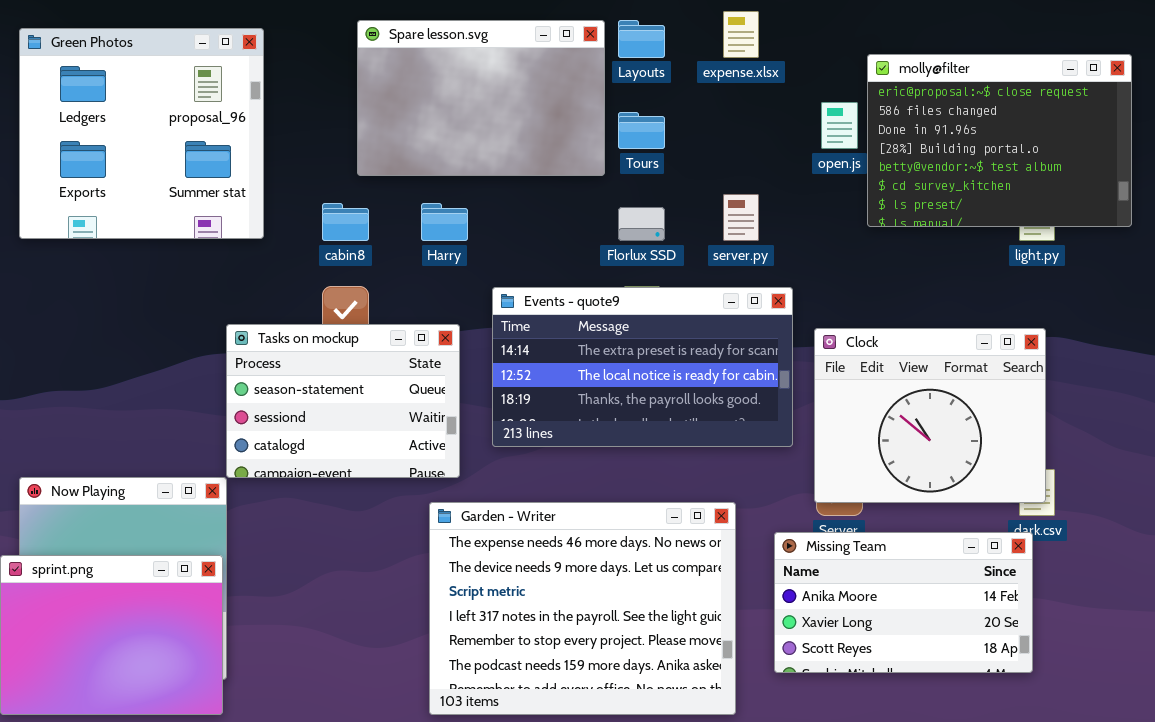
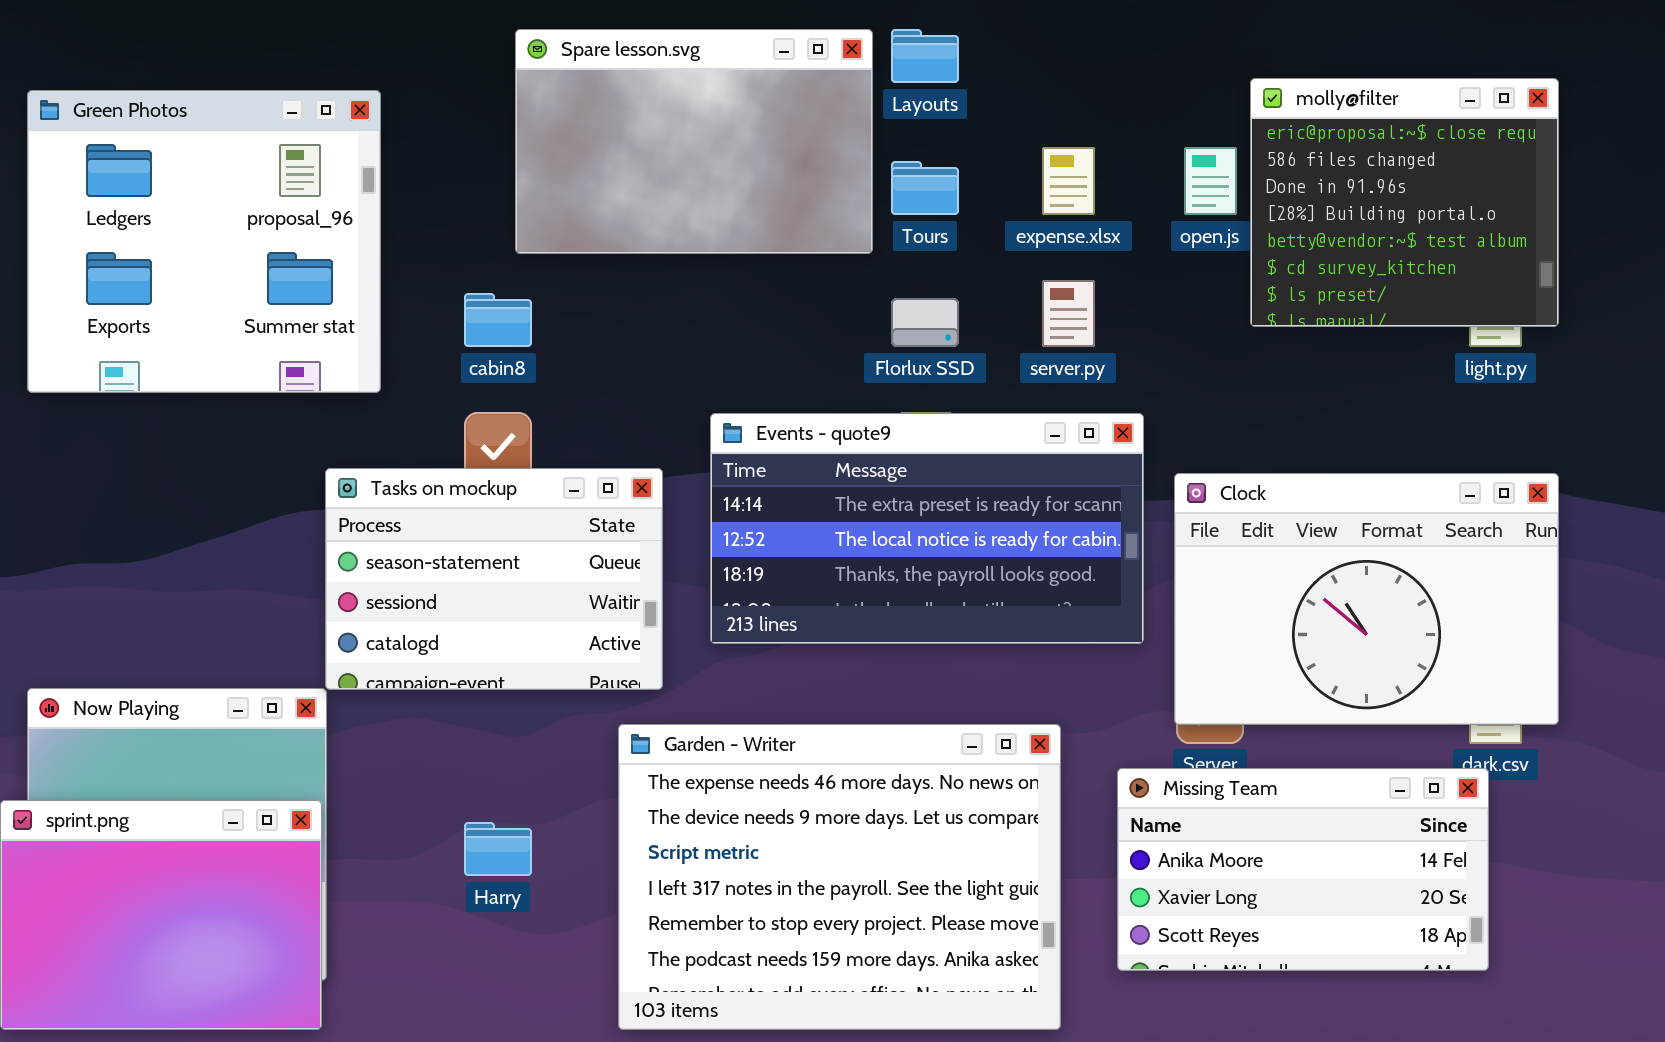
expense.xlsx: [723,11,759,58] -> [1042,147,1095,215], moved
Green Photos: [19,28,264,239] -> [27,90,381,393], moved
molly@filter: [867,54,1132,227] -> [1250,78,1559,327], resized
Harry: [421,203,468,241] -> [464,822,532,876], moved
Clock: [814,328,1046,503] -> [1174,473,1559,725], resized

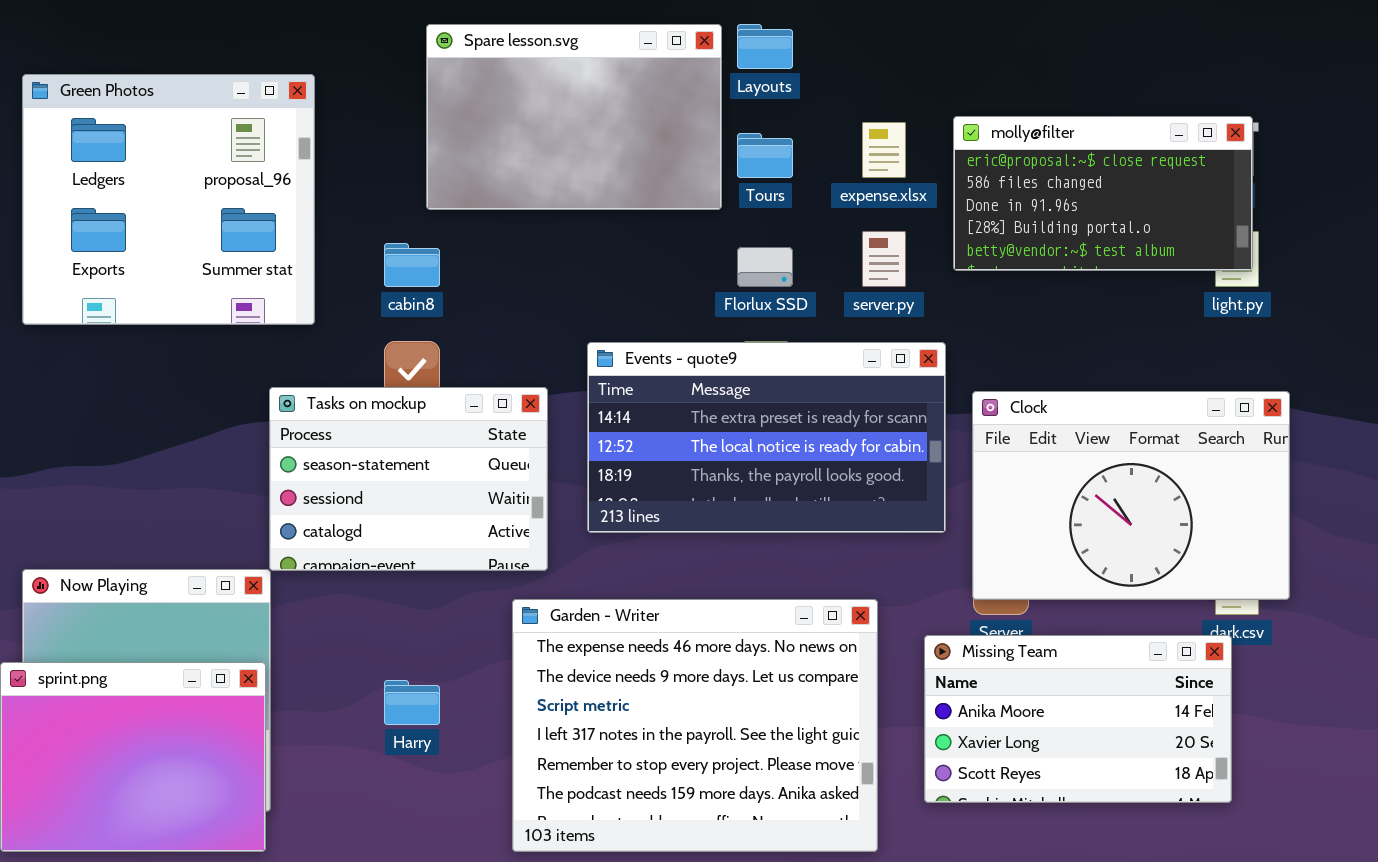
molly@filter: [1250,78,1559,327] -> [953,116,1253,271], moved, resized

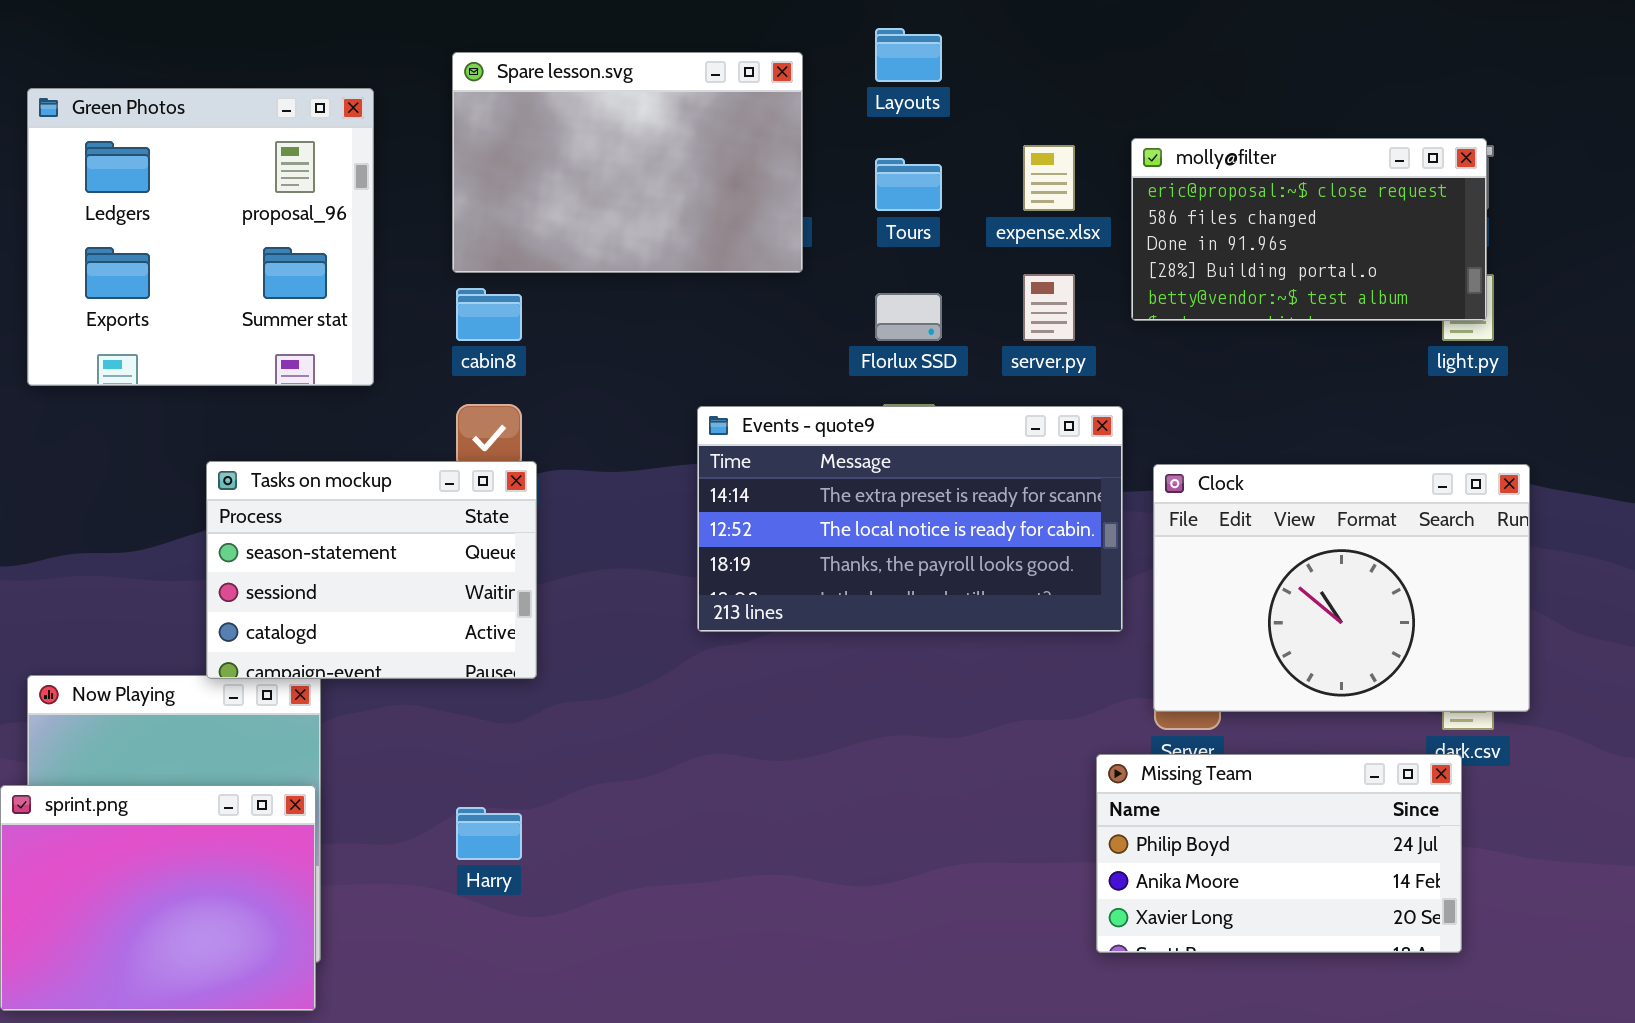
Spare lesson.svg: [426,24,722,210] -> [452,52,803,273], moved
Tasks on mockup: [269,387,548,571] -> [206,461,537,679], moved
Garden - Writer: [512,599,878,852] -> none, closed
Missing Team: [924,635,1232,803] -> [1096,754,1462,953], scrolled up 1 row

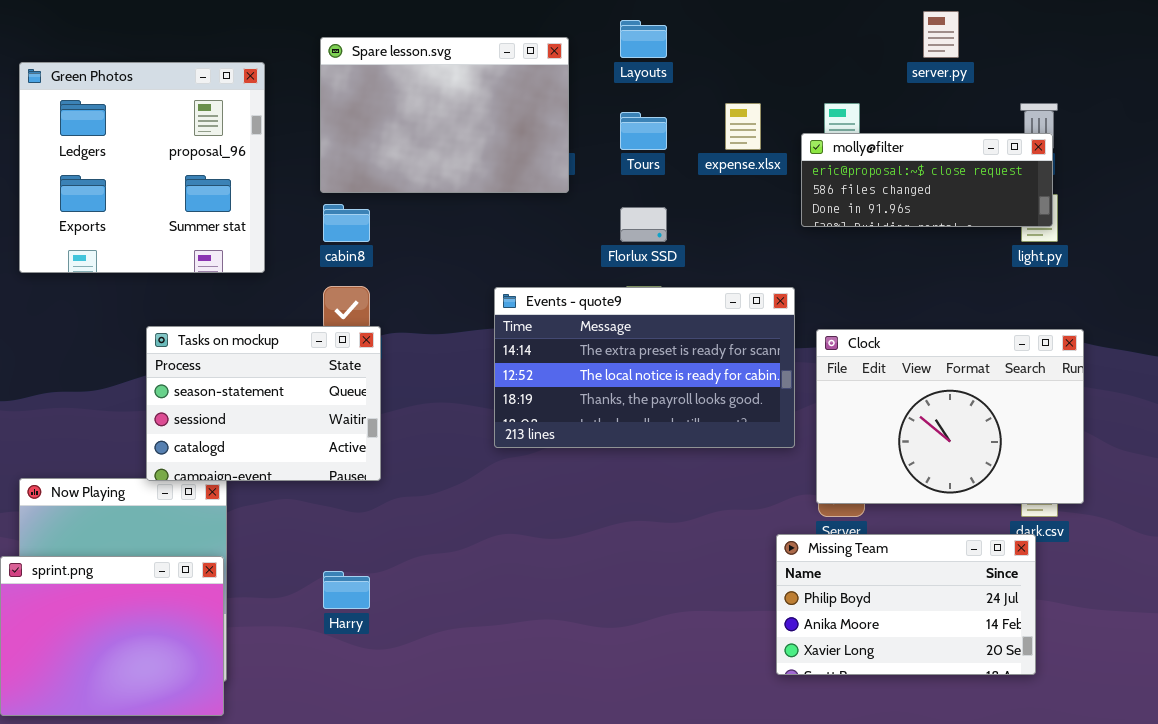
molly@filter: [1131,138,1487,321] -> [801,133,1053,227], resized
server.py: [1023,274,1075,341] -> [923,11,959,58], moved

